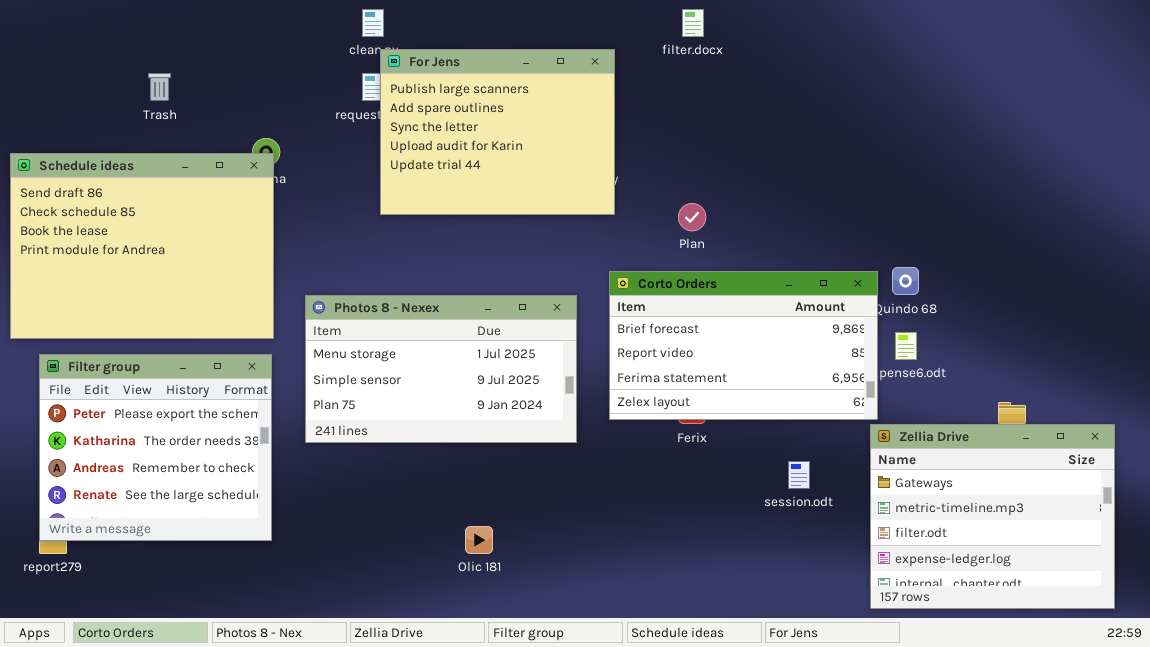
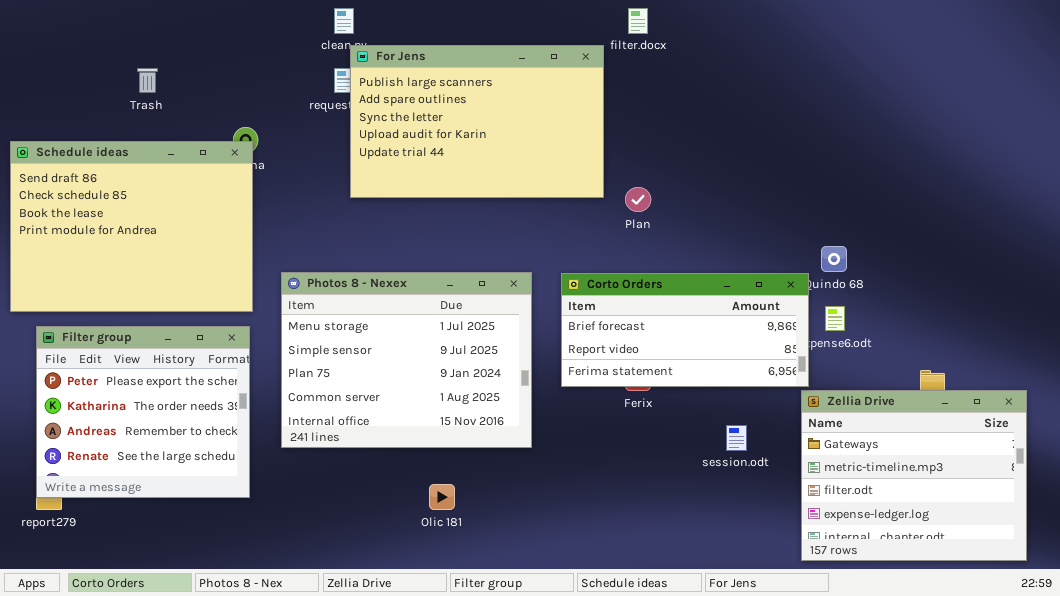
For Jens: [380,49,615,215] -> [350,45,604,198], resized
Corto Orders: [609,271,878,420] -> [561,273,809,387], resized
Photos 8 - Nexex: [305,295,577,443] -> [281,272,532,448], resized

